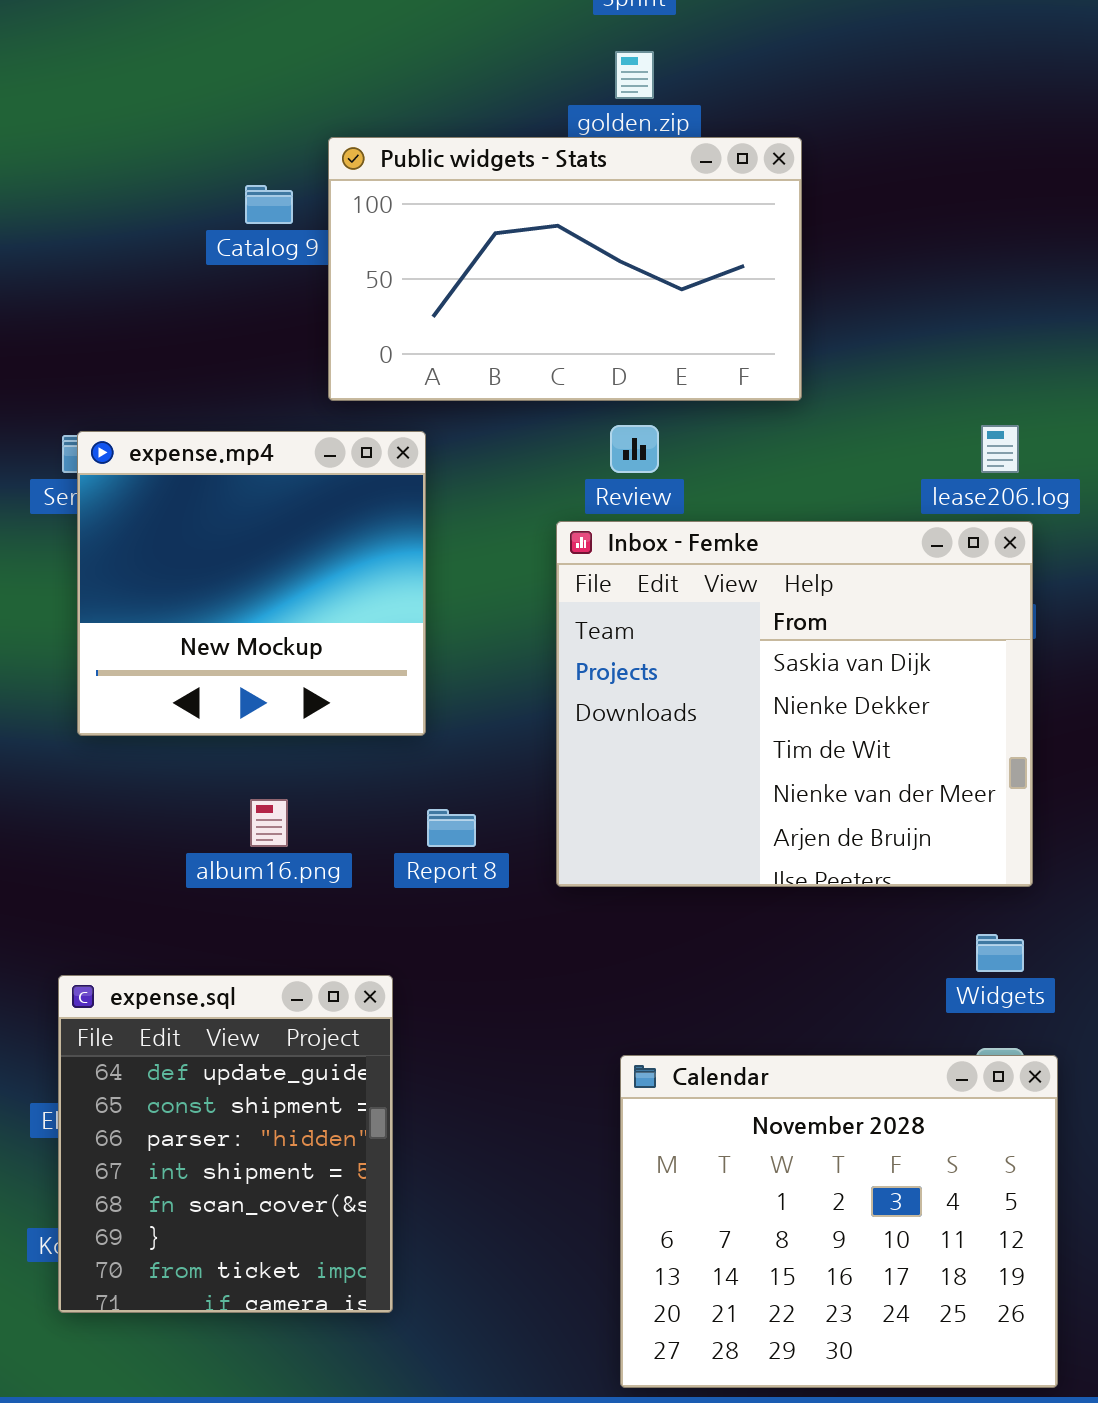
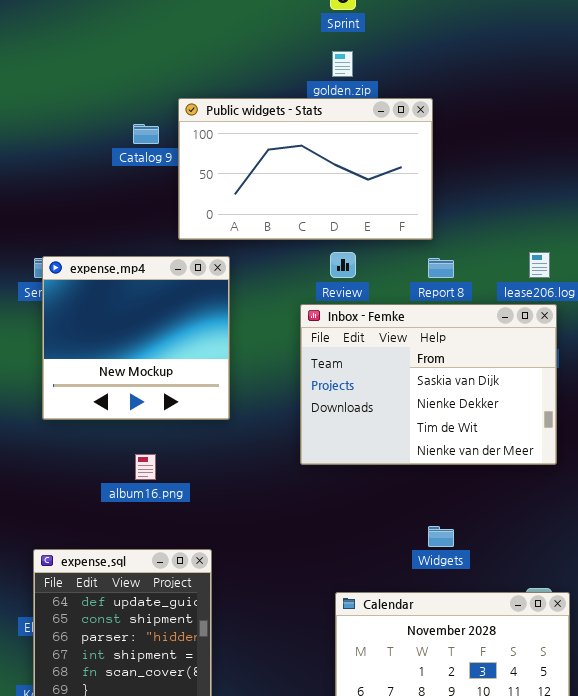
Inbox - Femke: [556,521,1033,887] -> [300,304,557,465], resized
Report 8: [427,809,476,847] -> [428,258,454,278], moved
Widgets: [976,934,1024,972] -> [428,526,454,547], moved

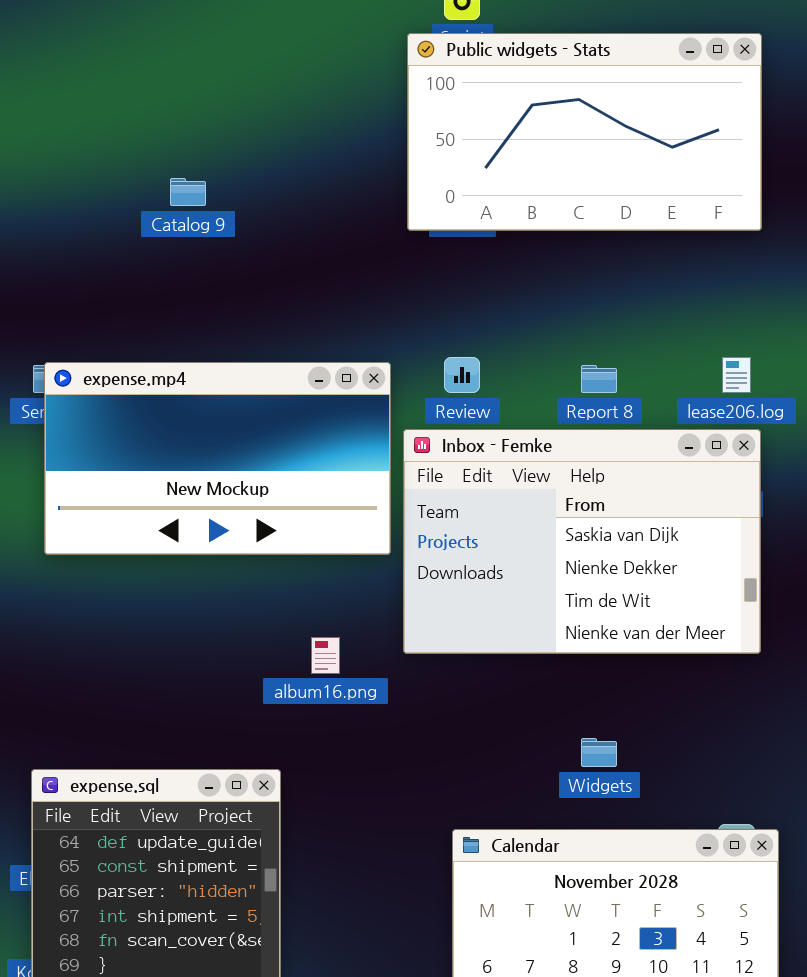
Public widgets - Stats: [178,98,433,240] -> [407,33,762,231], moved
expense.mp4: [42,256,230,420] -> [44,362,391,555], resized
album16.png: [135,454,156,480] -> [311,637,340,674], moved

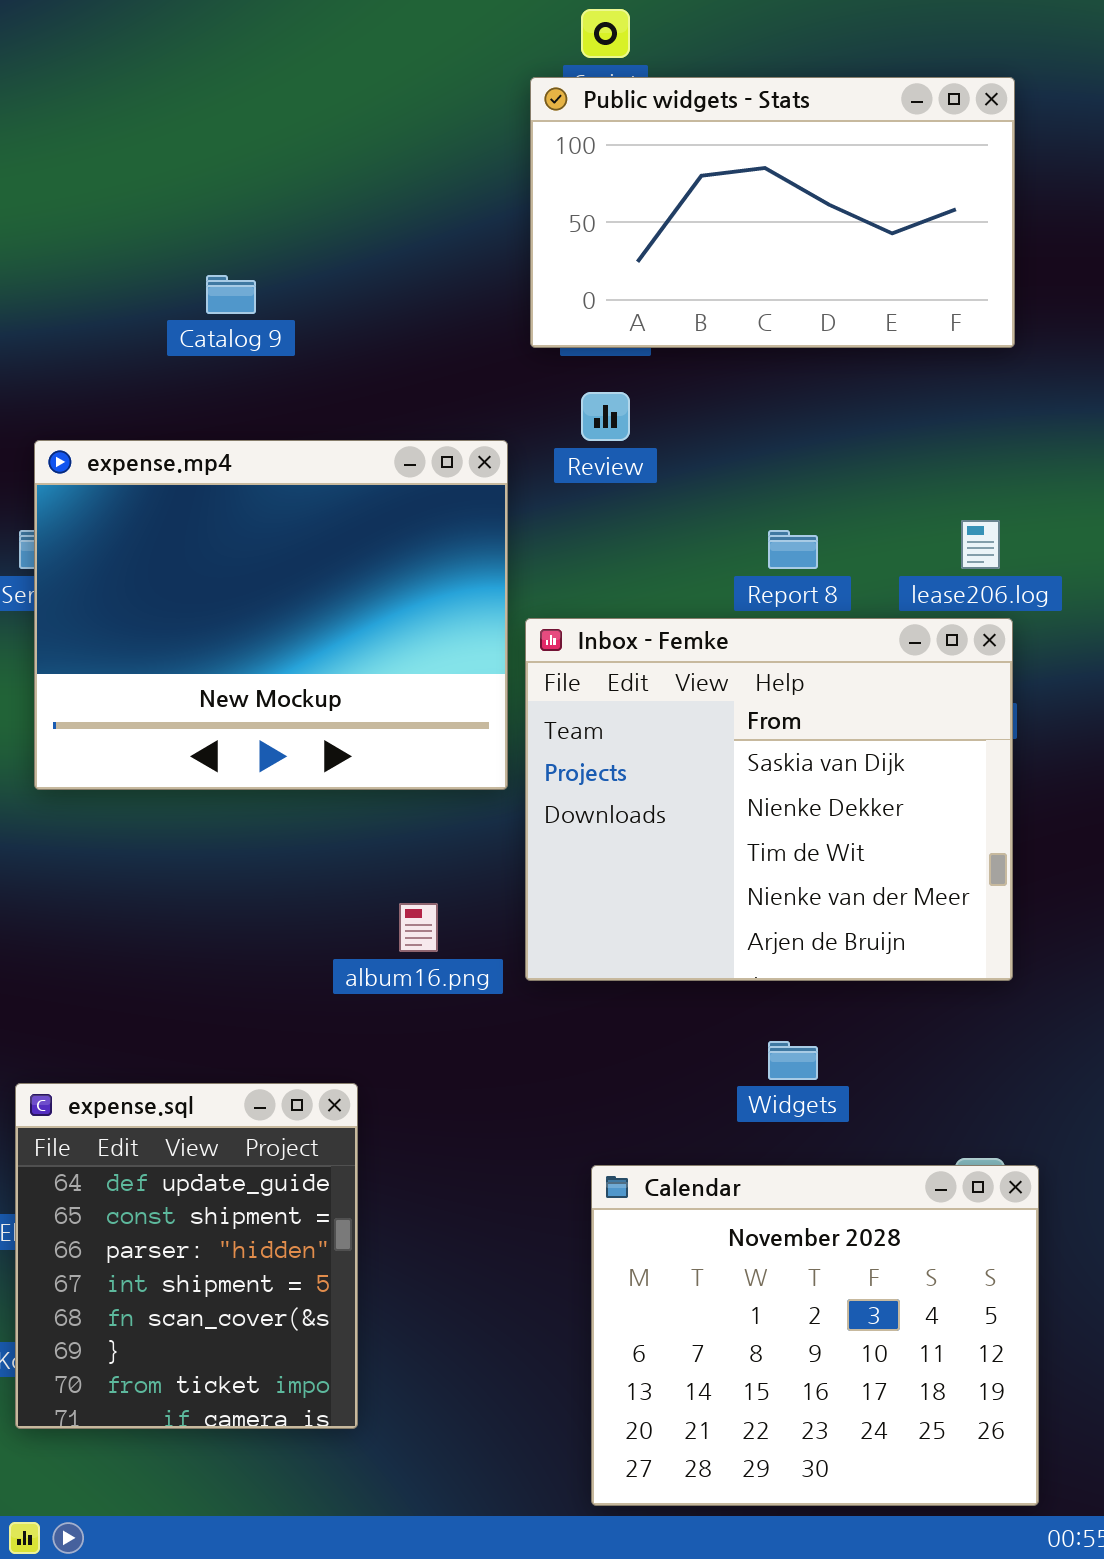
Review: [444,357,480,393] -> [581,392,630,441], moved
expense.mp4: [44,362,391,555] -> [34,440,508,790], resized
Inbox - Femke: [403,429,761,654] -> [525,618,1013,981], resized

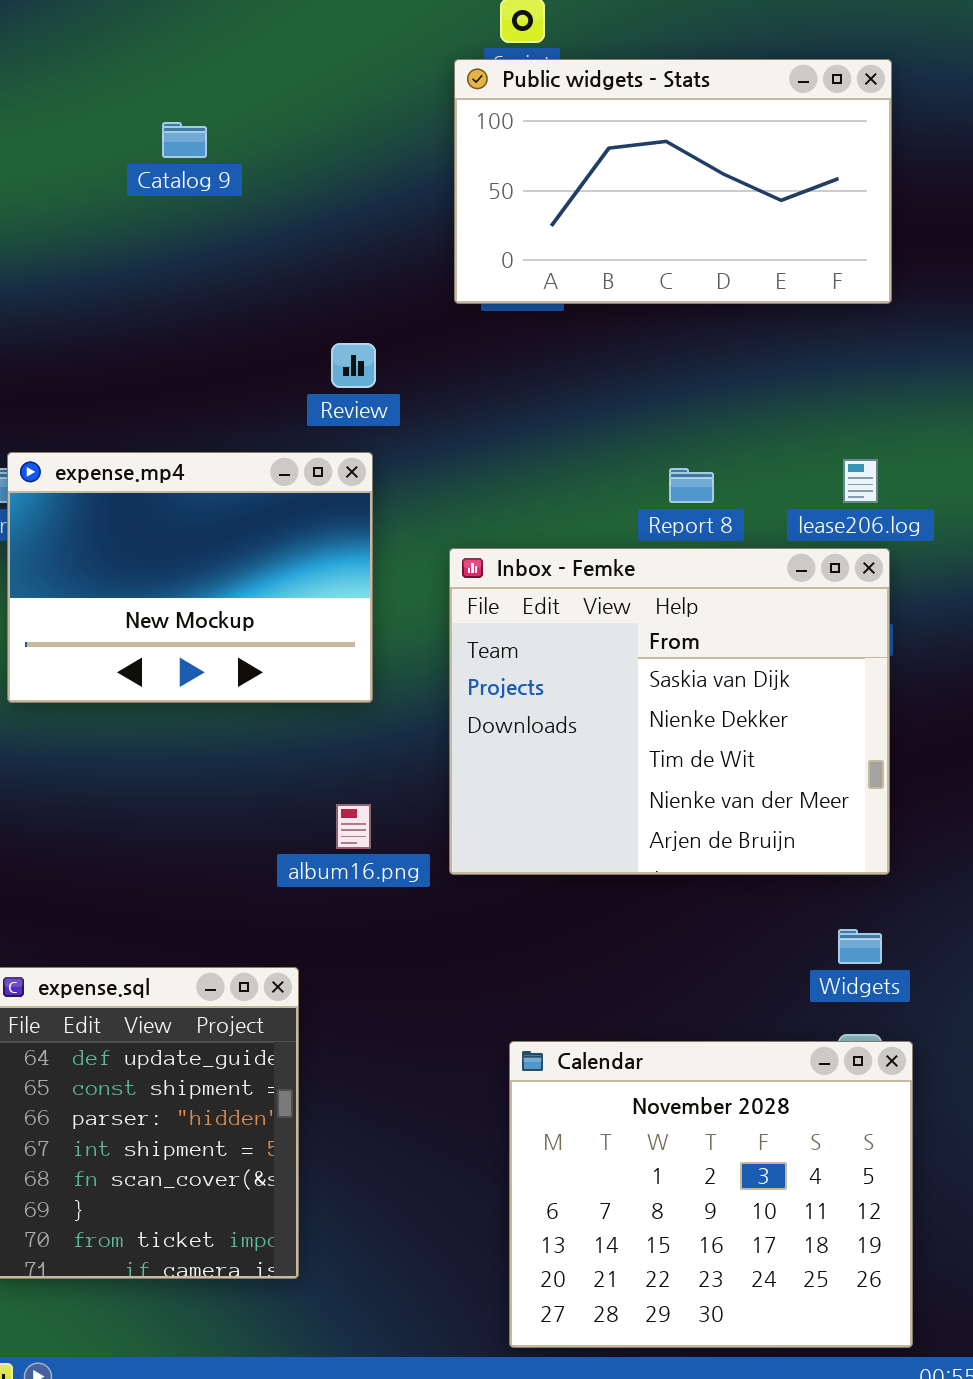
Catalog 9: [206,275,256,314] -> [162,122,207,158], moved
Review: [581,392,630,441] -> [331,343,376,388], moved
expense.mp4: [34,440,508,790] -> [7,452,373,703], resized
Widgets: [768,1041,818,1080] -> [838,929,882,964], moved

